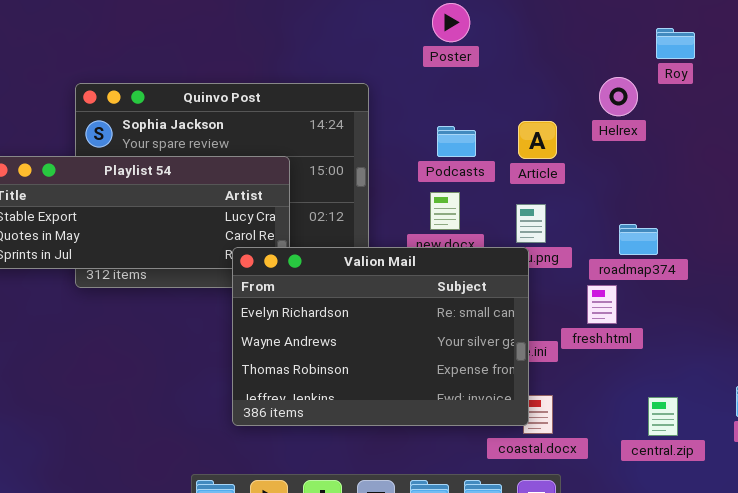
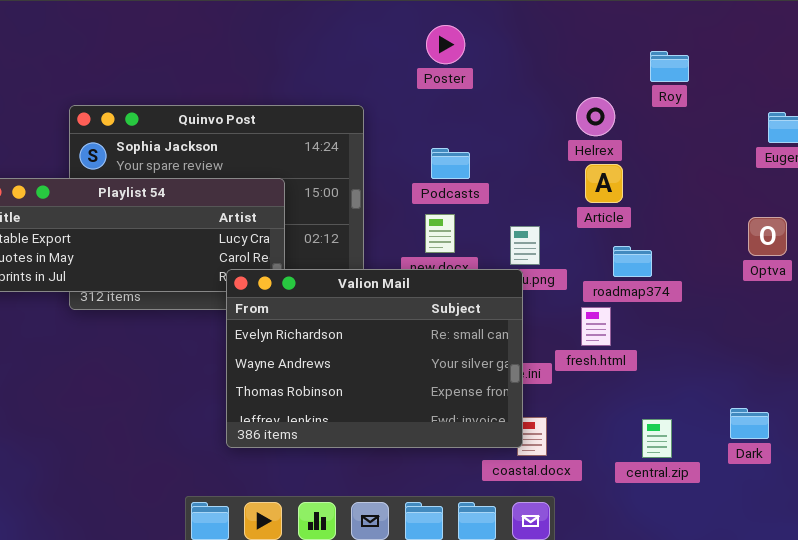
Helrex: [599,77,638,116] -> [576,97,615,136], moved
Article: [518,121,557,159] -> [585,164,623,203], moved

